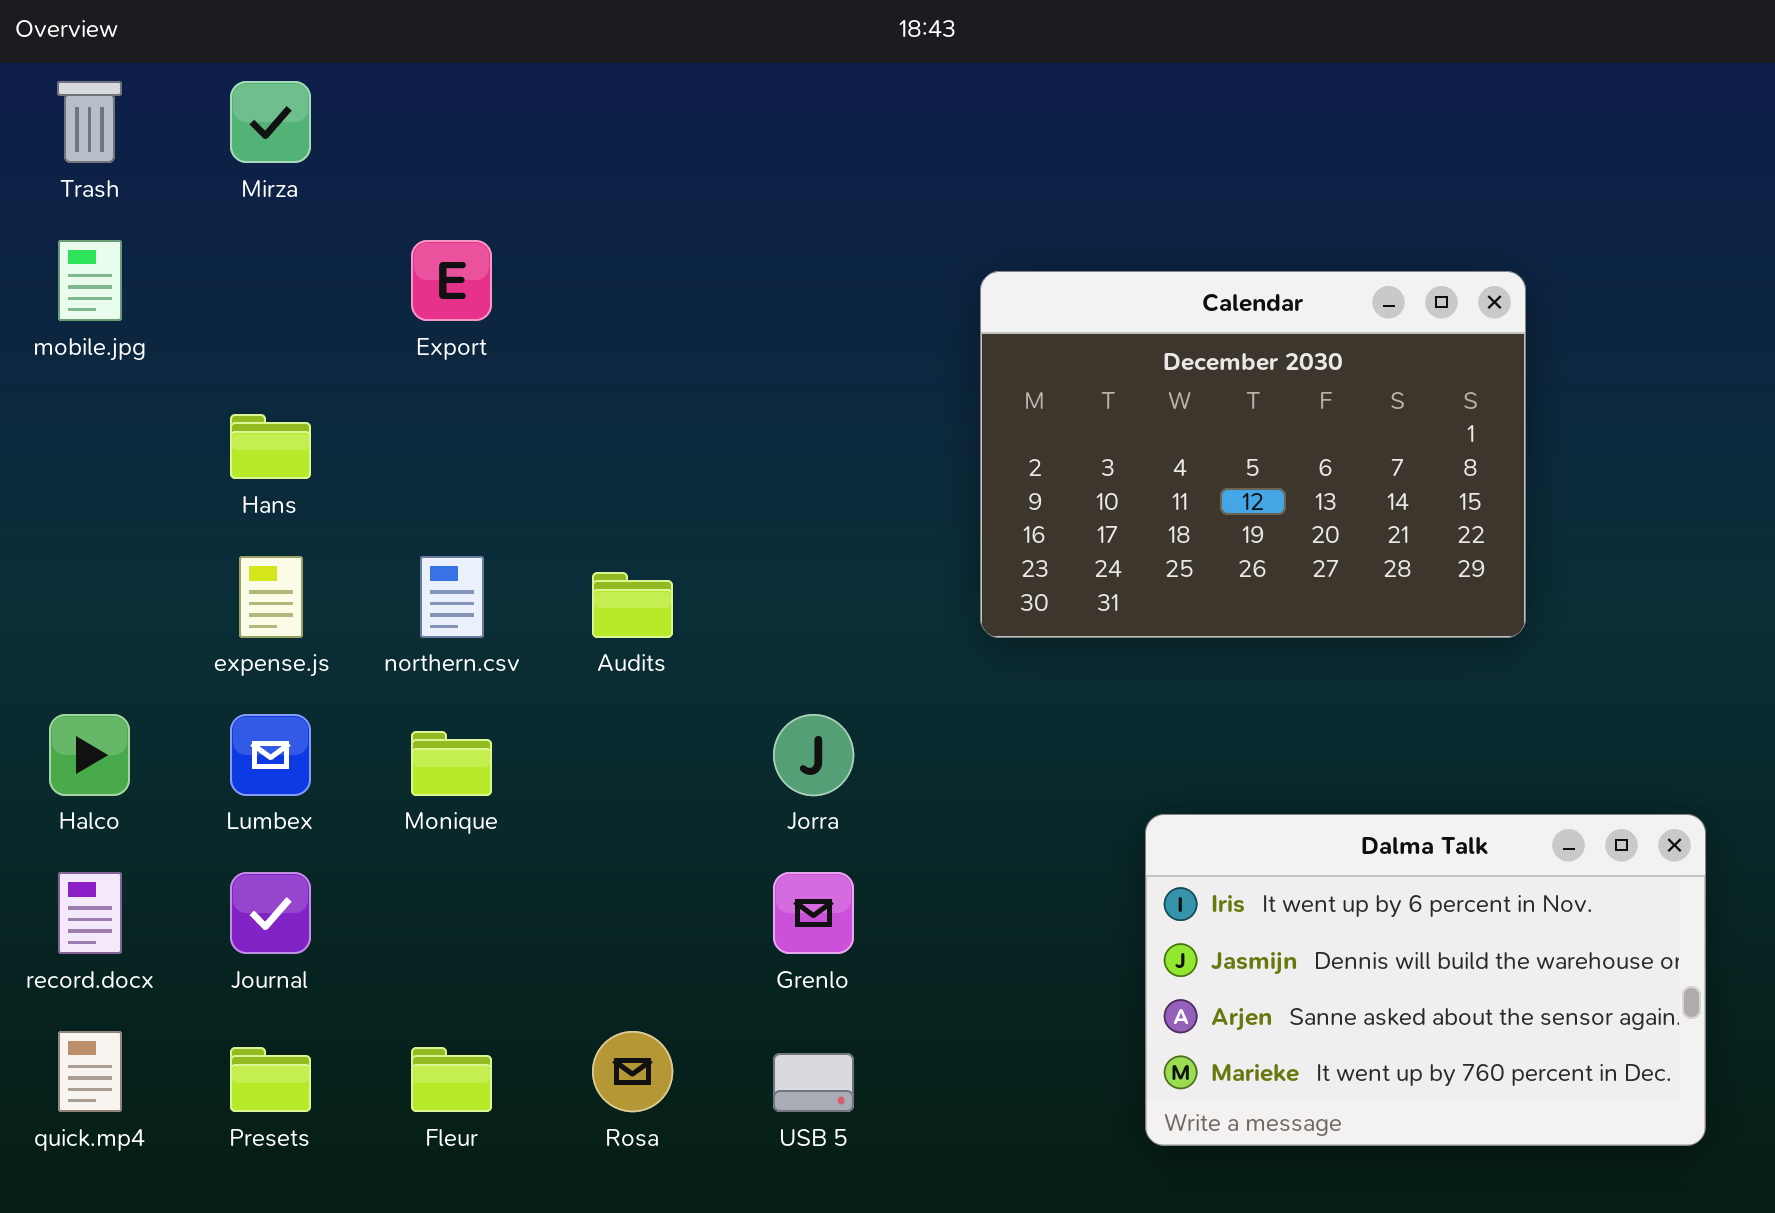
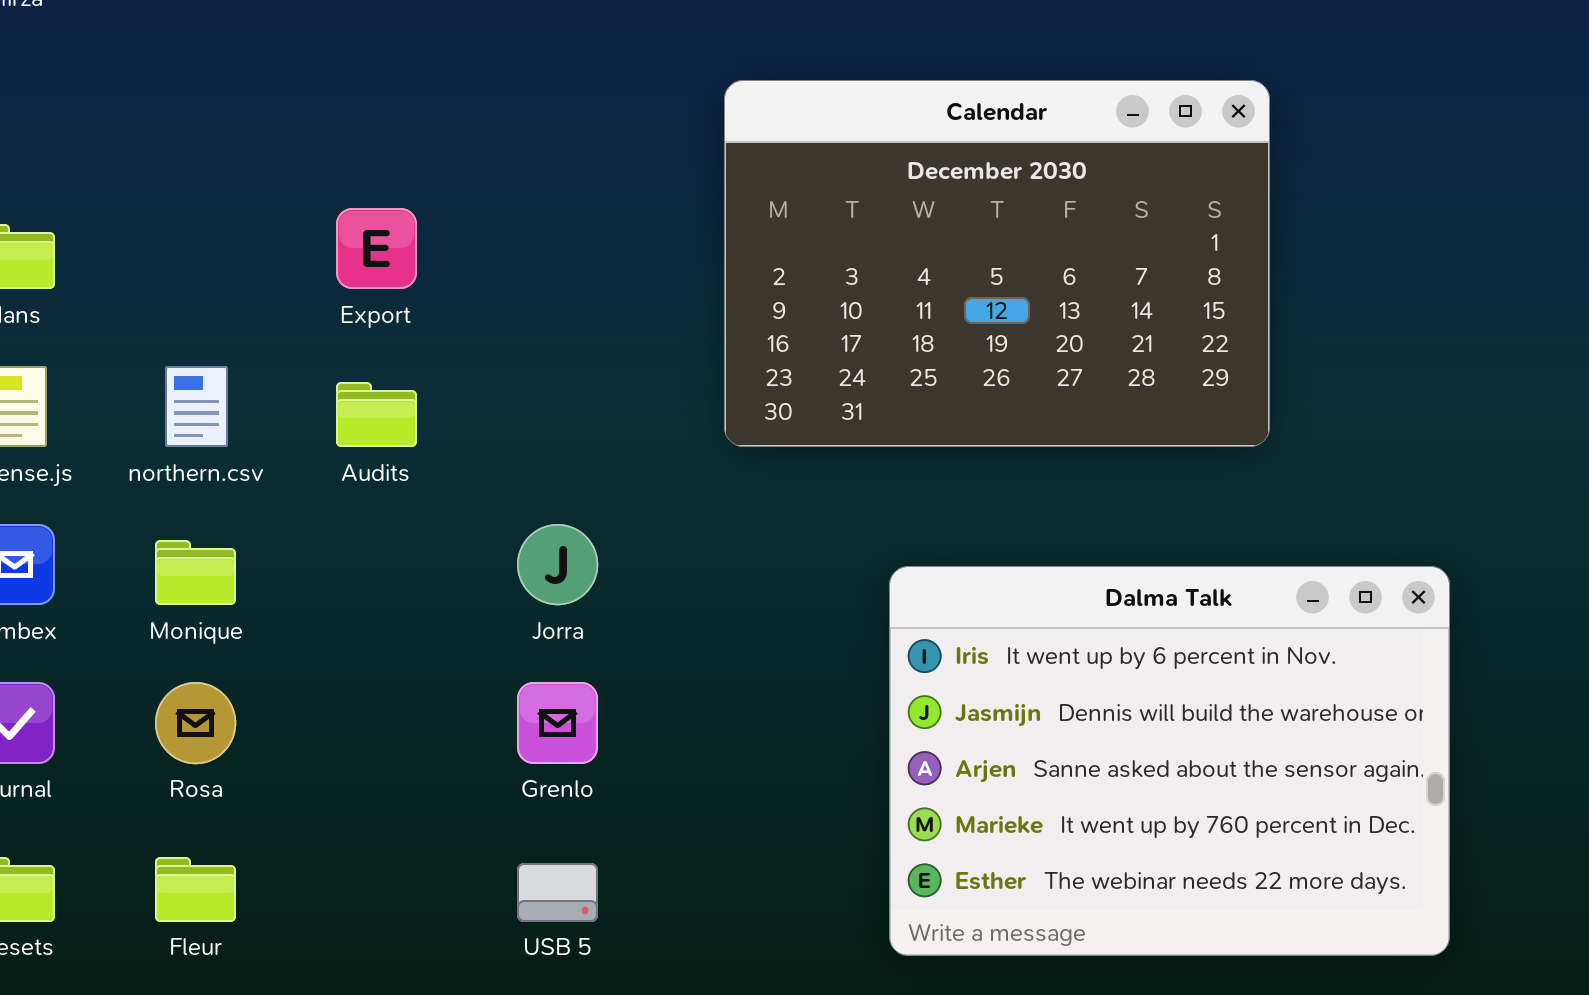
Export: [411,240,492,321] -> [336,208,417,289], moved
Dalma Talk: [1145,814,1706,1146] -> [889,566,1450,956], resized
Rosa: [592,1031,673,1112] -> [155,682,236,764], moved

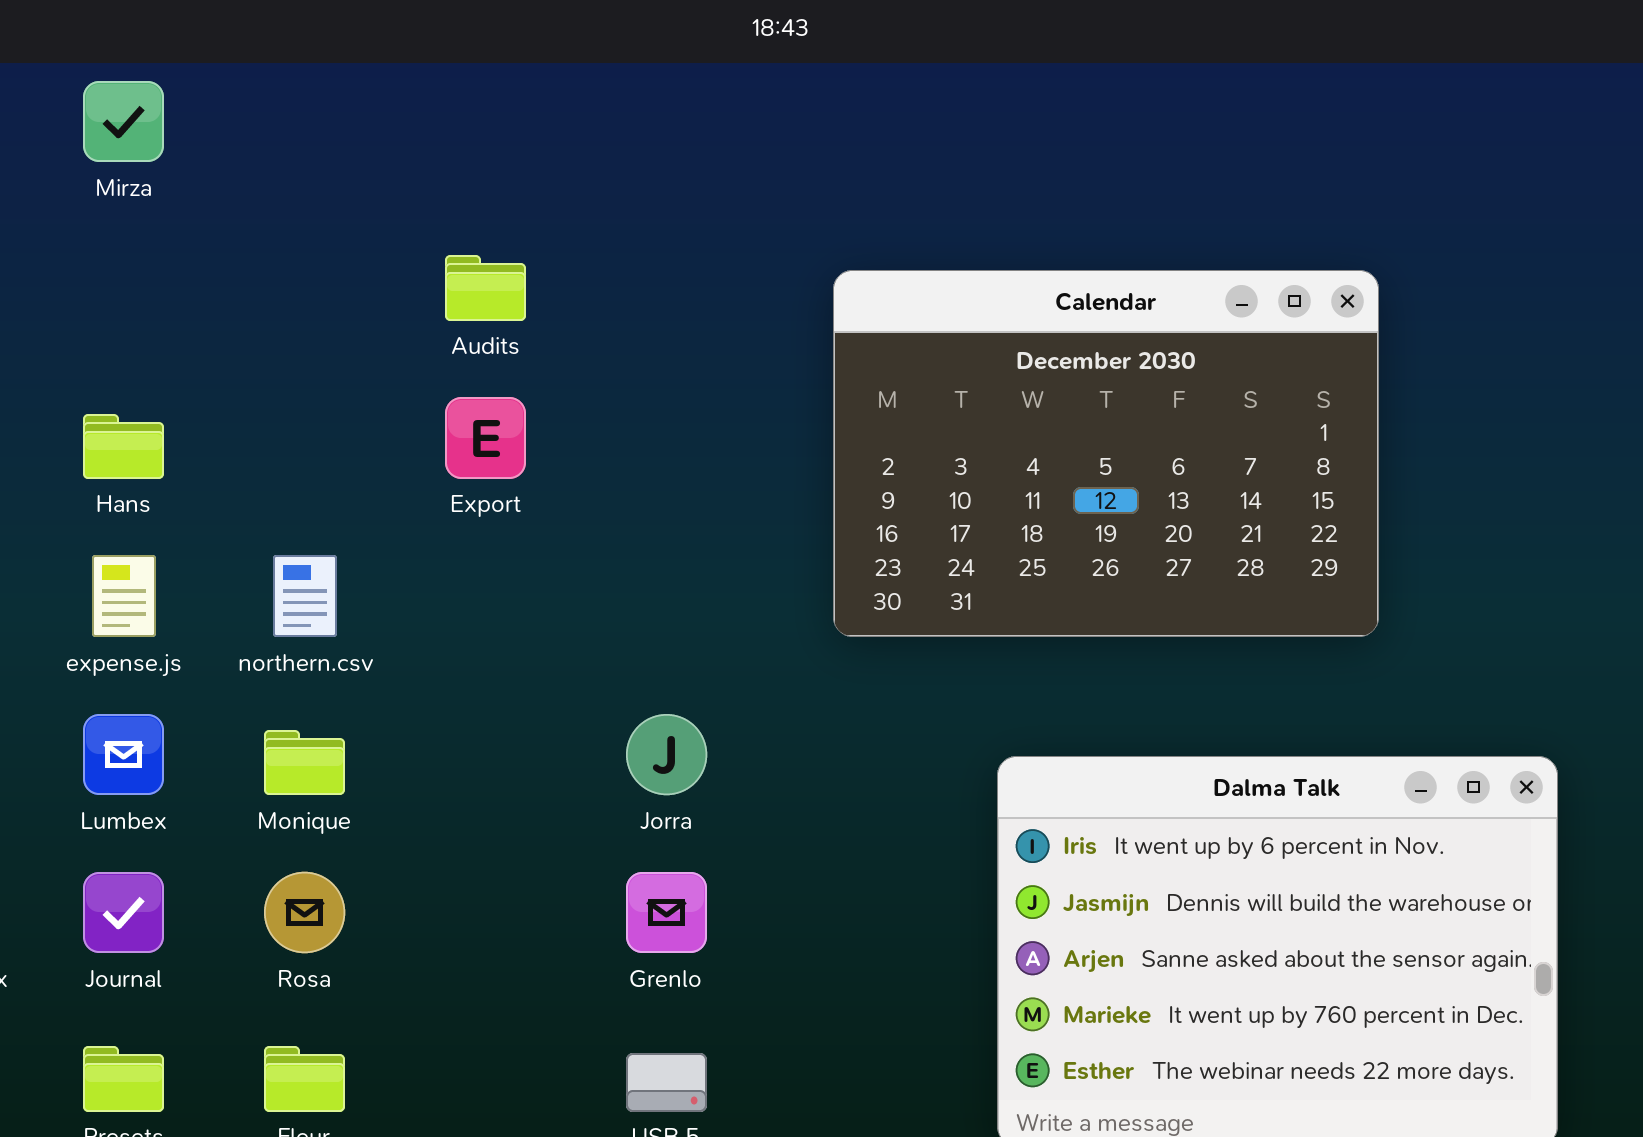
Audits: [336,382,417,447] -> [445,255,526,321], moved

